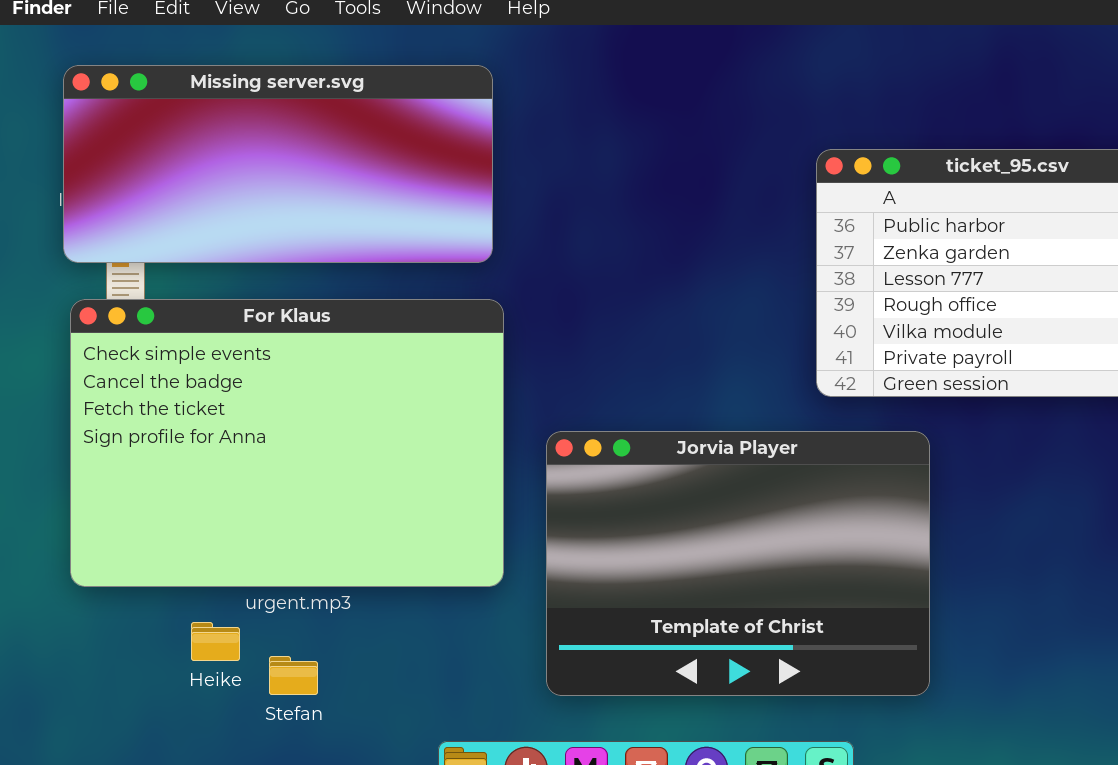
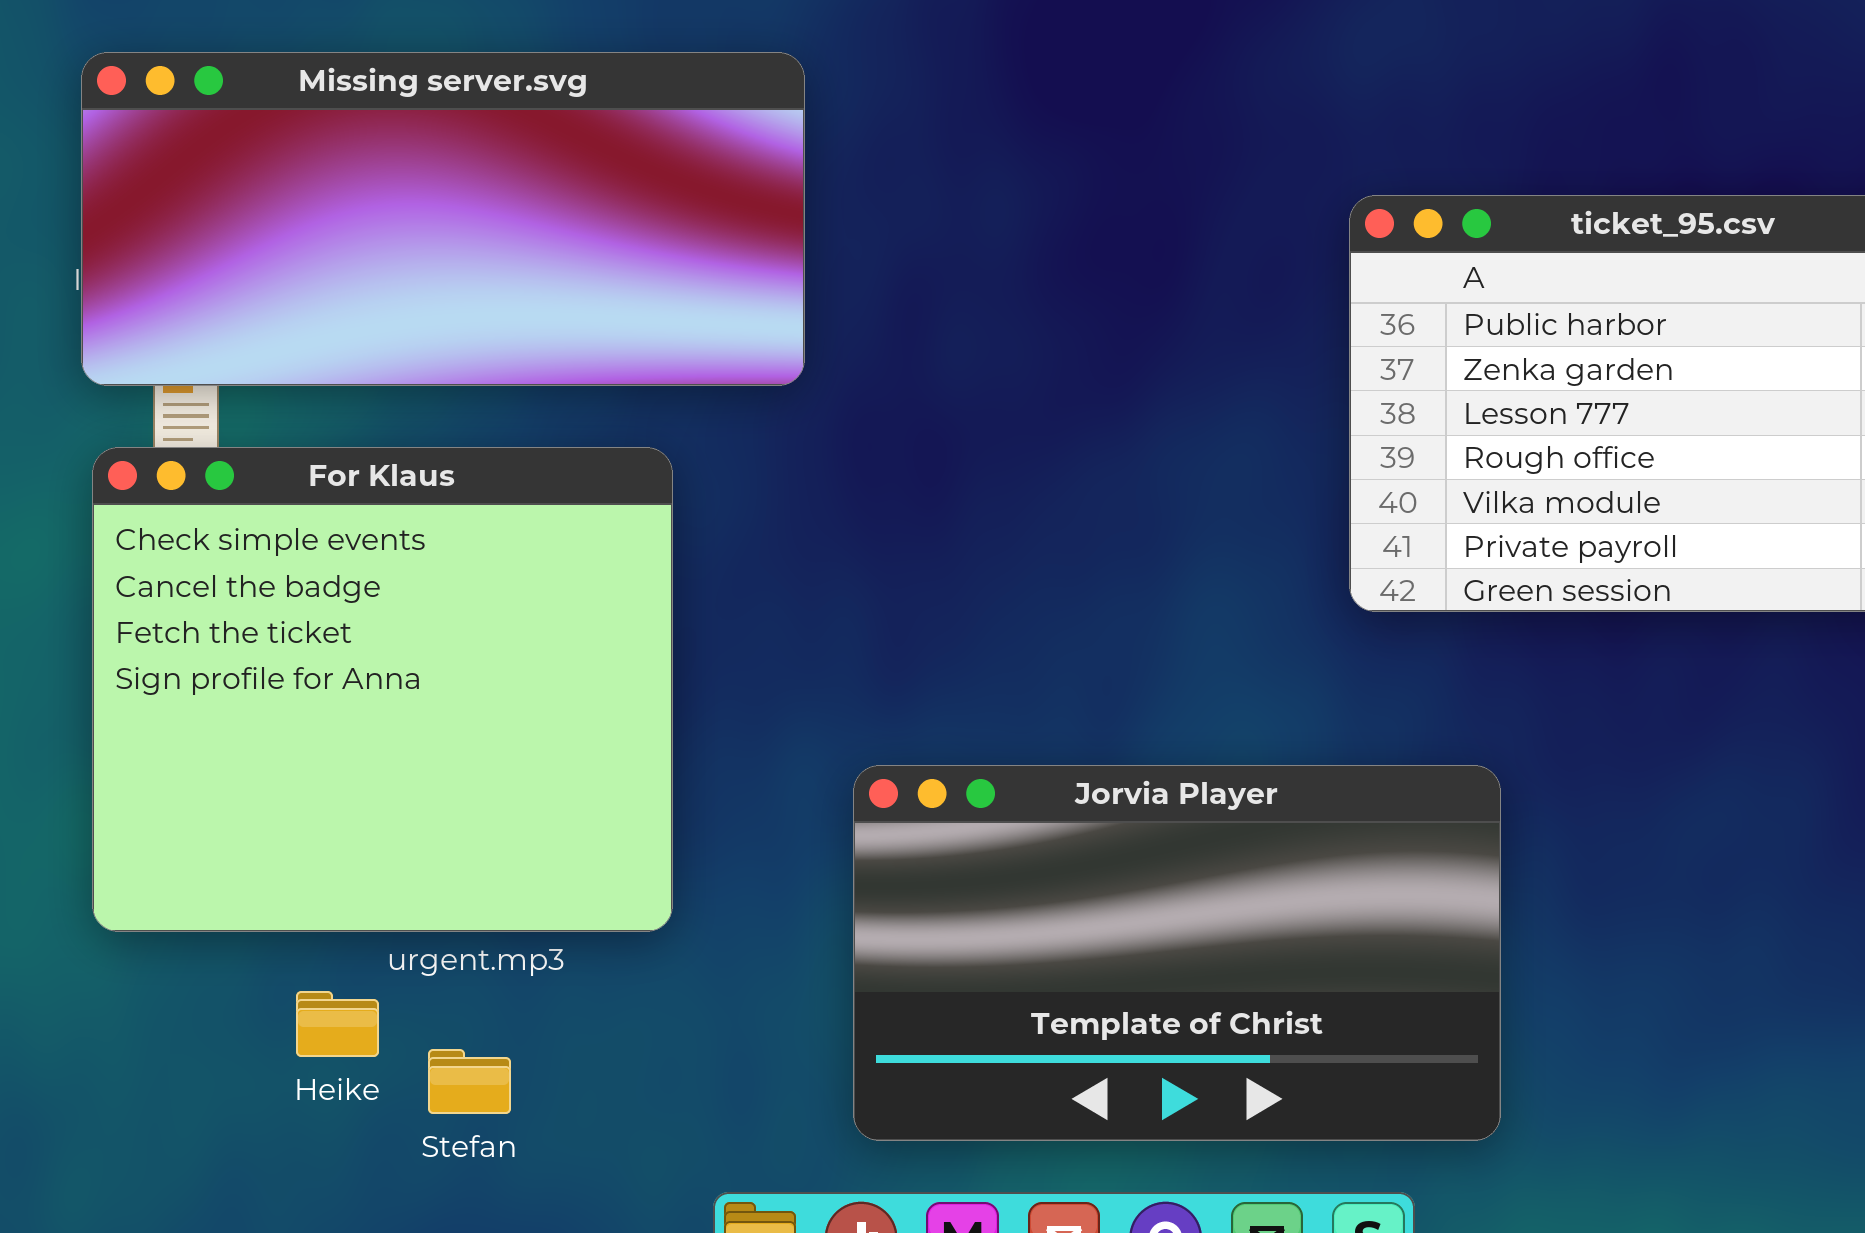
For Klaus: [70,299,504,587] -> [92,447,673,932], resized
Jorvia Player: [546,431,930,696] -> [853,765,1501,1141], moved, resized

